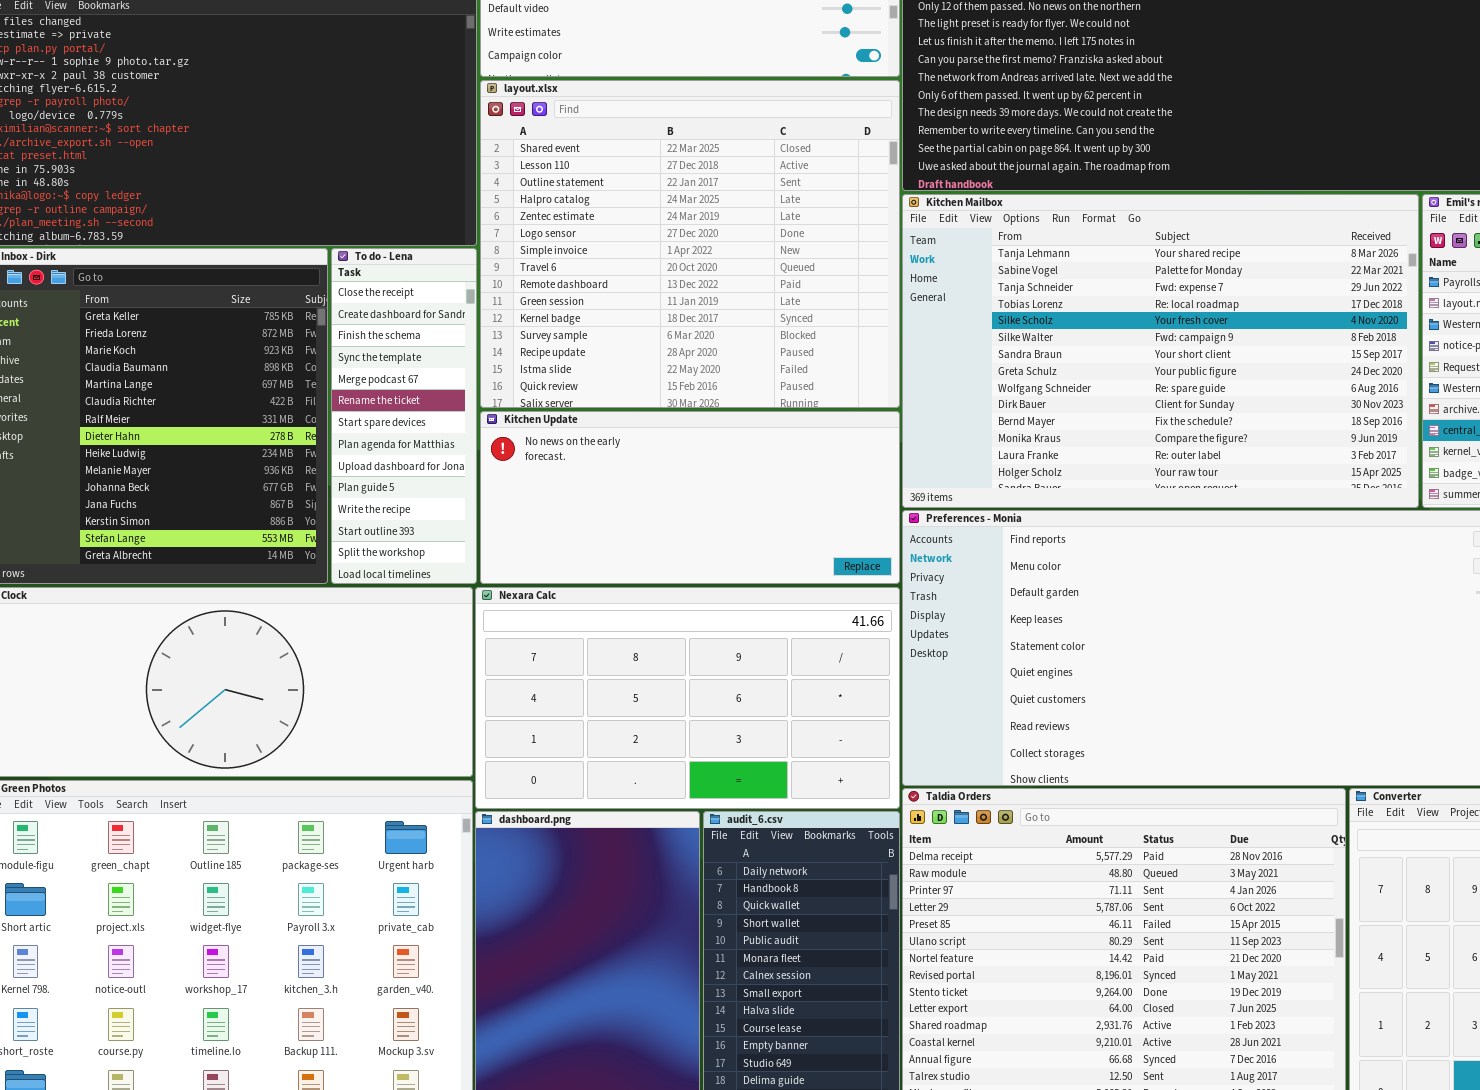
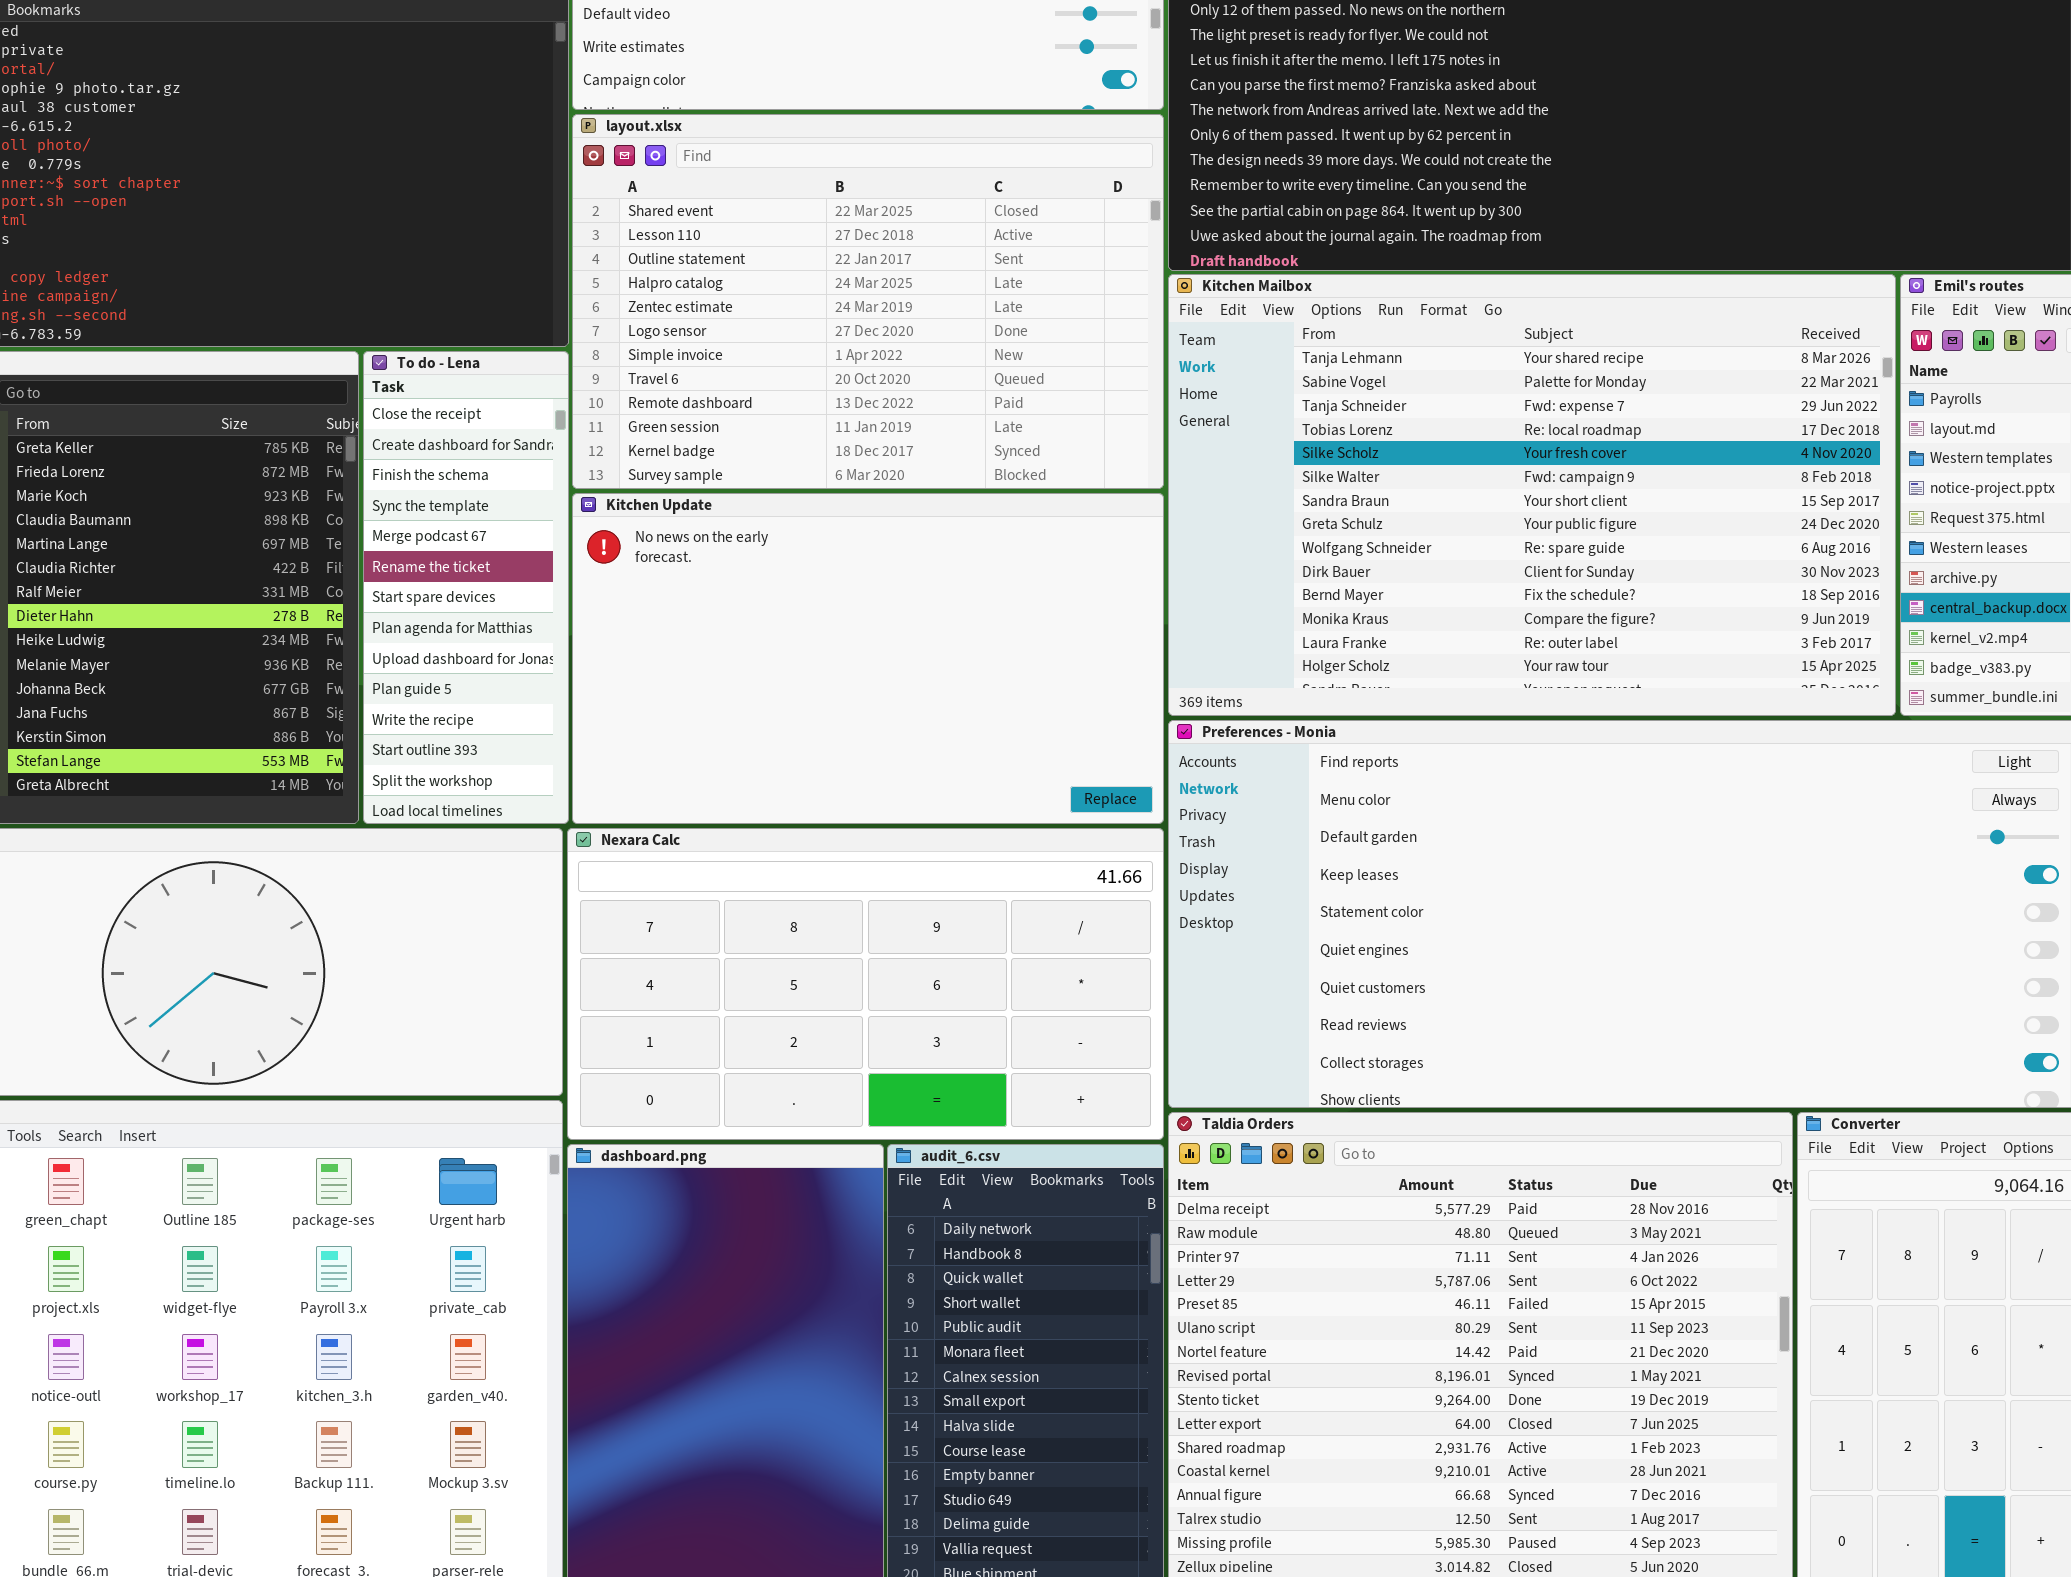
layout.xlsx: [480,80,900,408] -> [572,114,1164,489], resized
Kitchen Update: [480,411,900,584] -> [572,493,1164,824], resized

